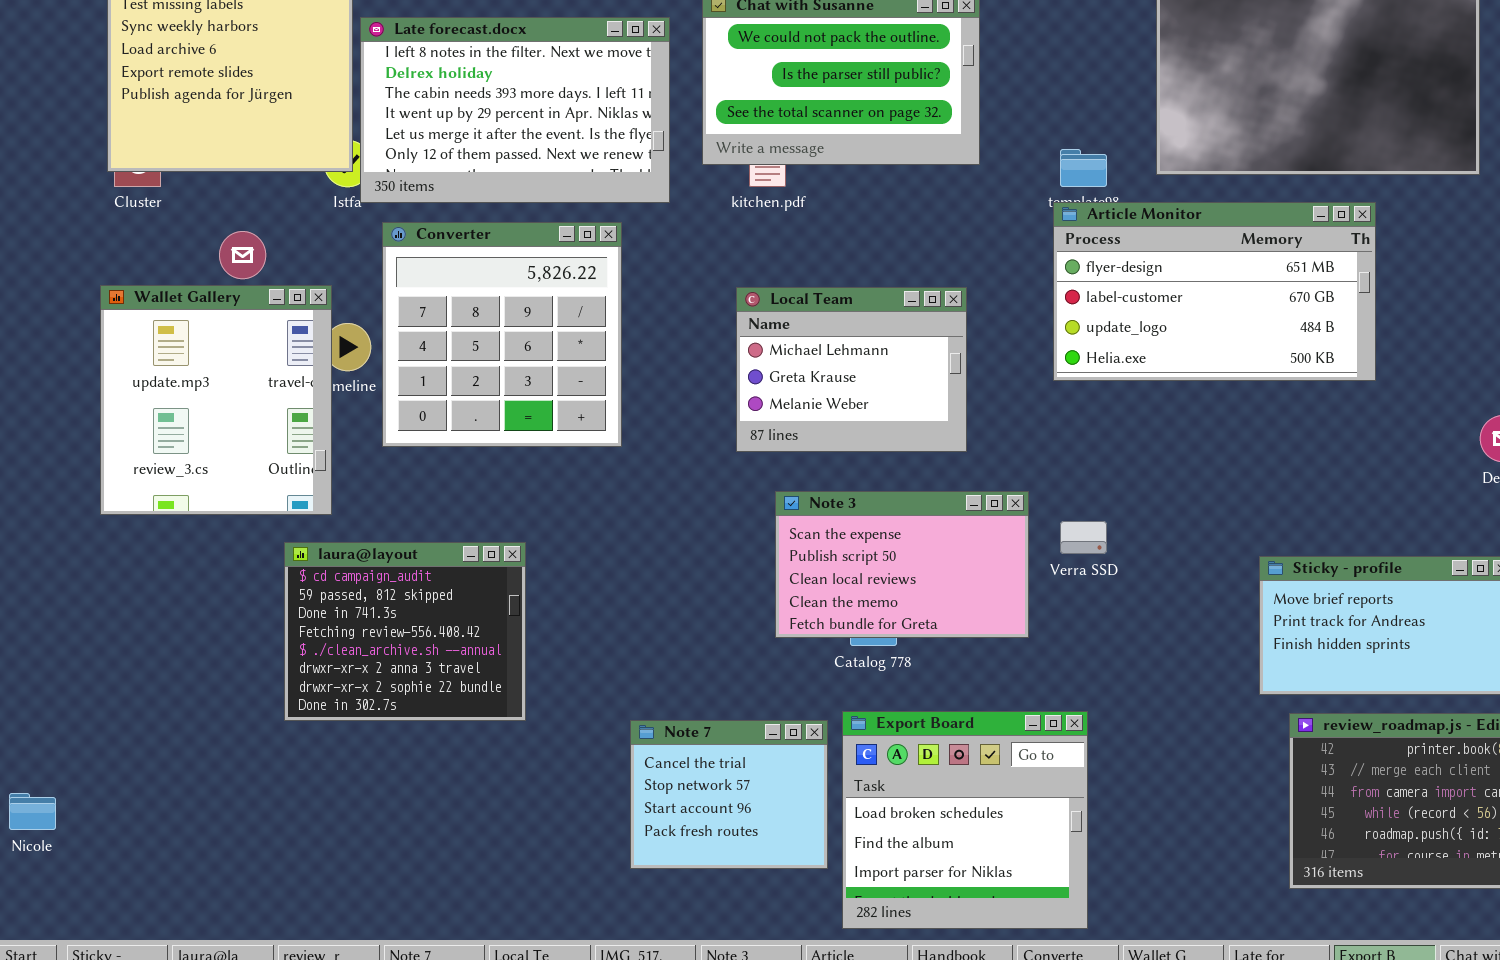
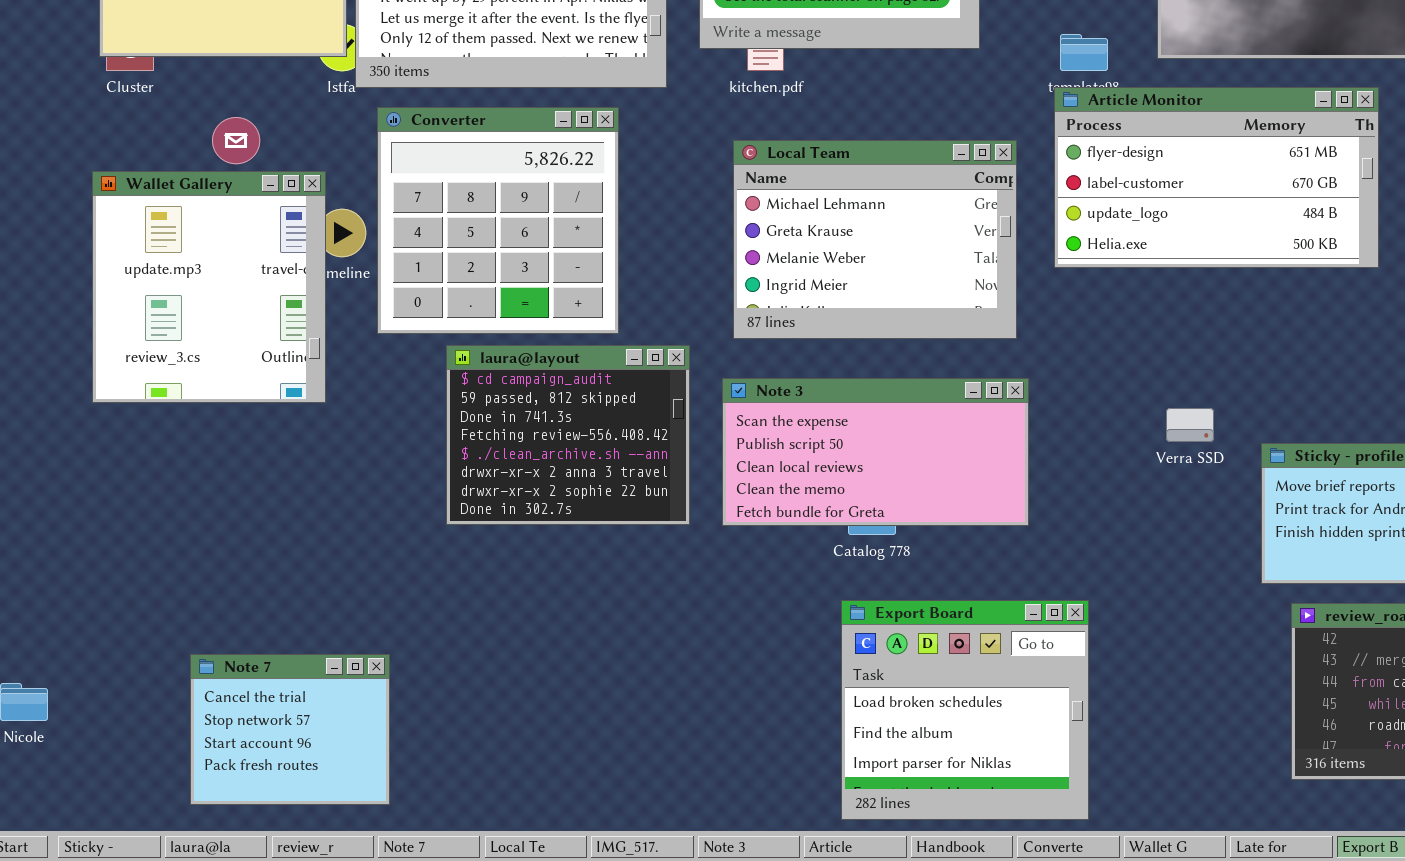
Local Team: [736,287,967,452] -> [733,140,1017,339], resized
Note 3: [775,491,1029,638] -> [722,378,1029,526], resized
Verra SSD: [1060,521,1107,554] -> [1166,408,1214,442], moved
laura@layout: [284,542,526,721] -> [446,345,690,525], moved
Note 7: [630,720,828,869] -> [190,654,390,805], moved

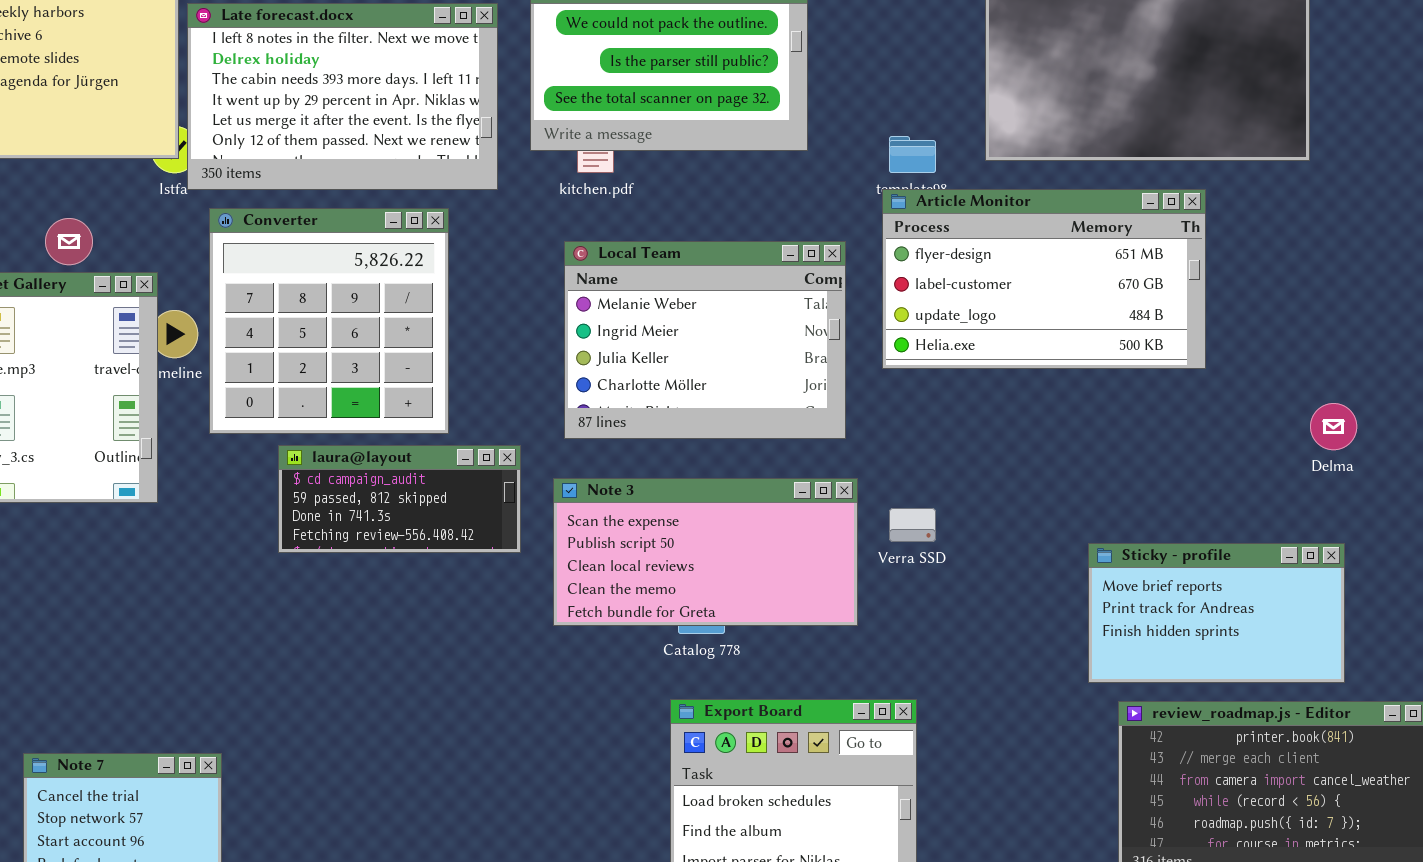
Local Team: [733,140,1017,339] -> [564,241,846,439], scrolled down 2 rows
laura@layout: [446,345,690,525] -> [278,445,521,553], resized
Verra SSD: [1166,408,1214,442] -> [889,508,936,542], moved

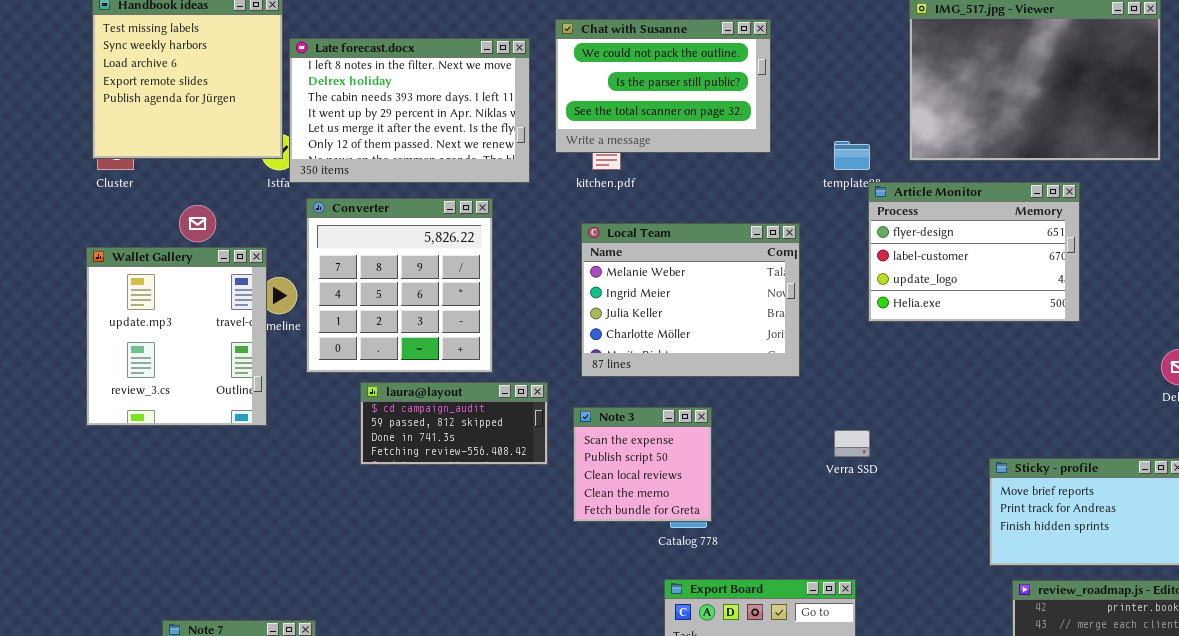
Article Monitor: [882,189,1206,369] -> [868,182,1080,322], resized
Note 3: [553,478,858,626] -> [573,407,712,522], resized

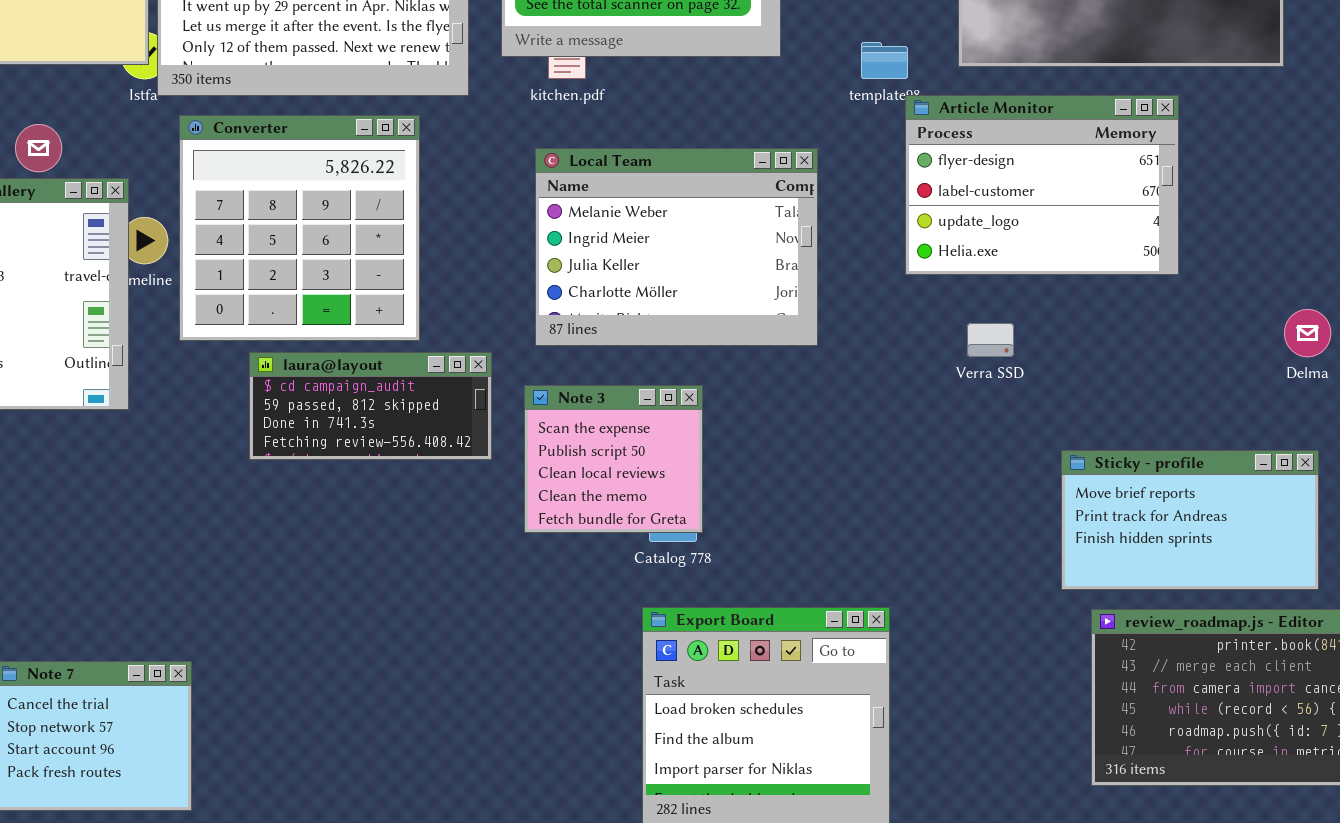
Verra SSD: [834,430,870,457] -> [967,323,1014,357], moved

